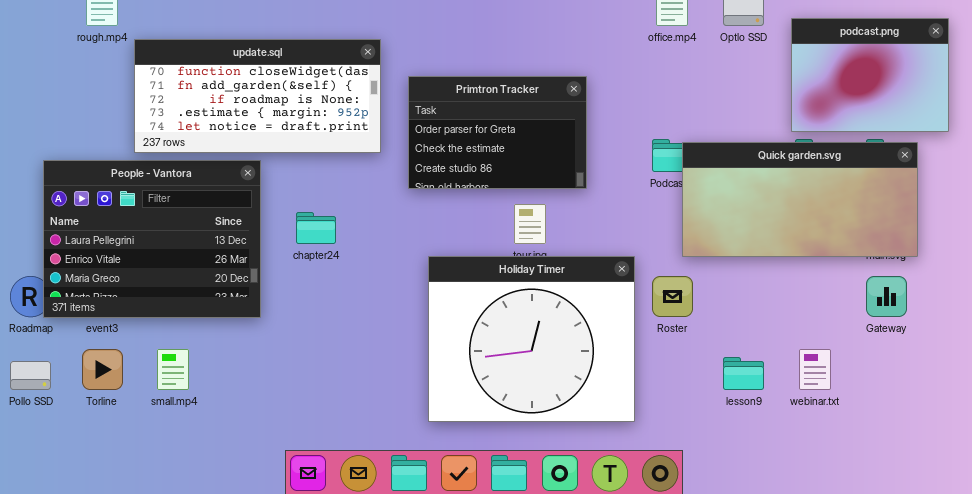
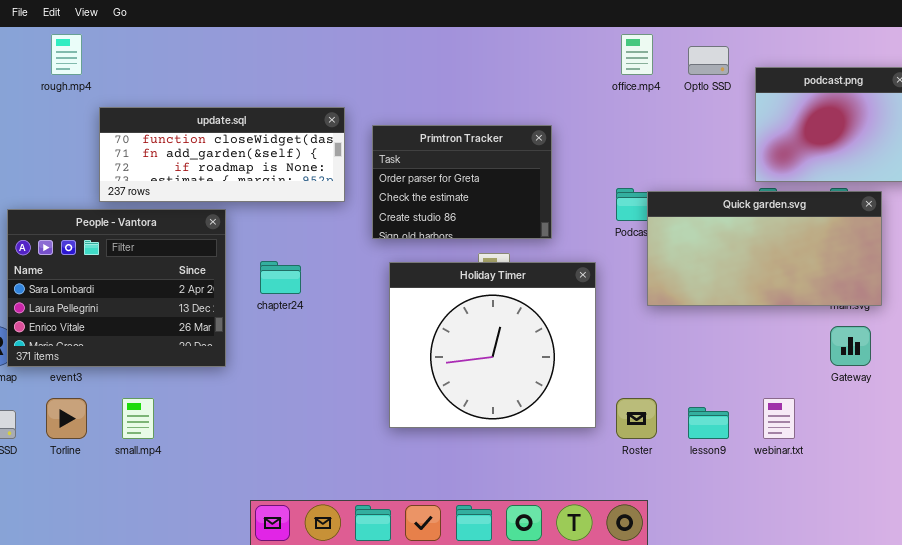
update.sql: [134,39,381,153] -> [99,107,345,202], resized
People - Vantora: [43,160,261,318] -> [7,209,226,367], scrolled up 1 row
Holiday Timer: [428,256,635,422] -> [389,262,596,428], moved
Roster: [652,276,693,317] -> [616,398,657,439], moved

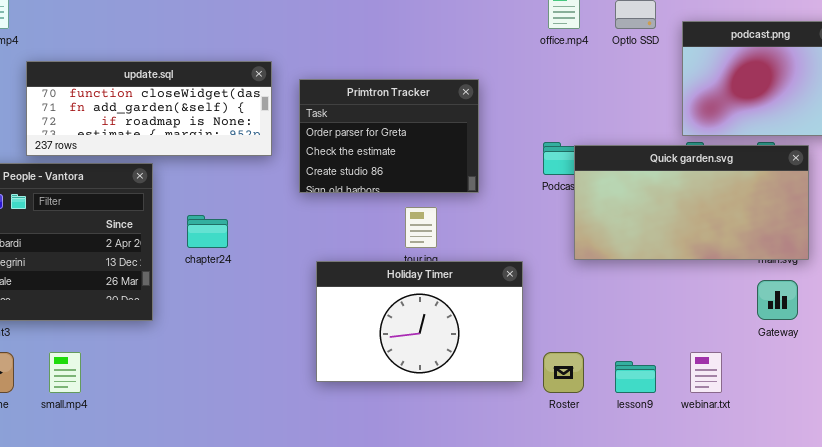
Holiday Timer: [389,262,596,428] -> [316,261,523,382], resized

